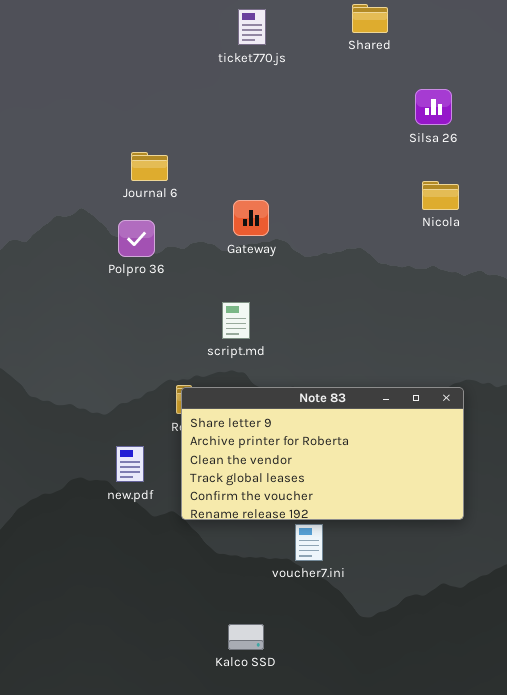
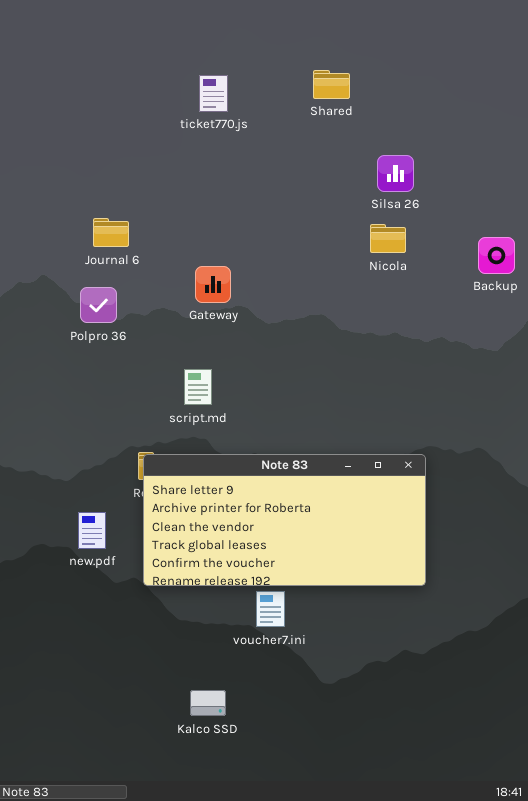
Nicola: [422,181,459,210] -> [370,224,406,253], moved

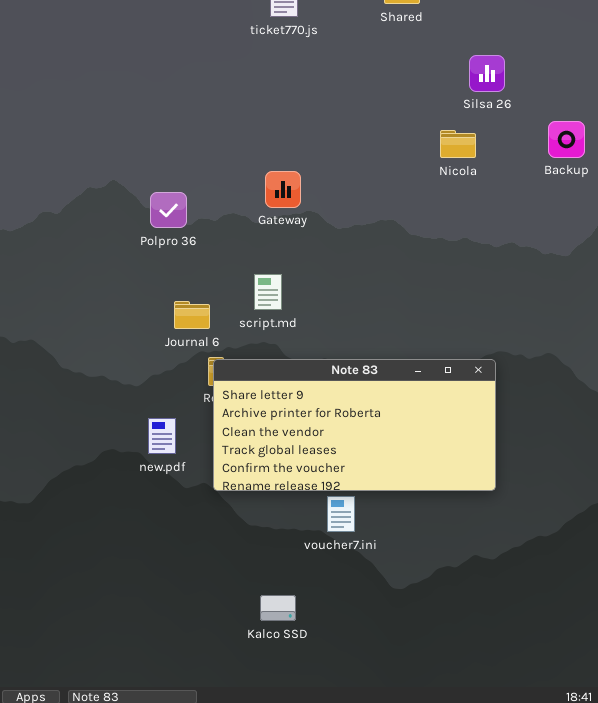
Silsa 26: [377,155,414,192] -> [469,55,505,92], moved
Journal 6: [93,218,129,247] -> [174,301,210,329], moved
Backup: [478,237,515,274] -> [548,121,585,158], moved

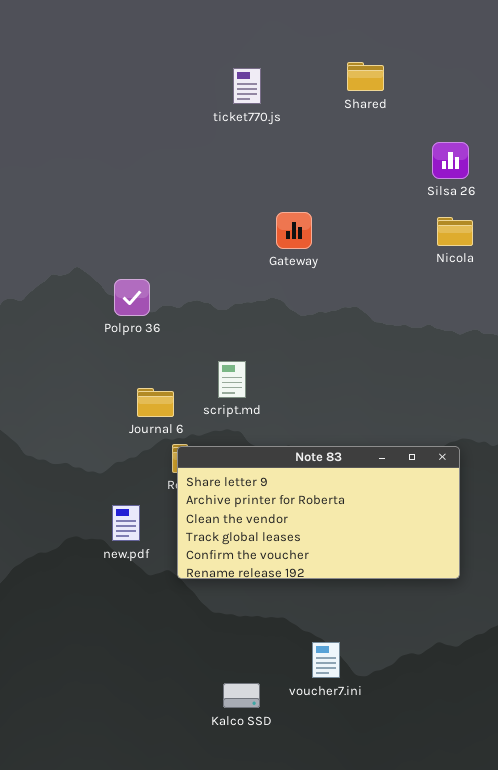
Nicola: [440,130,476,158] -> [437,217,473,246], moved
Gateway: [265,171,301,208] -> [276,212,312,249], moved
voucher7.ini: [327,496,355,532] -> [312,642,340,678], moved

